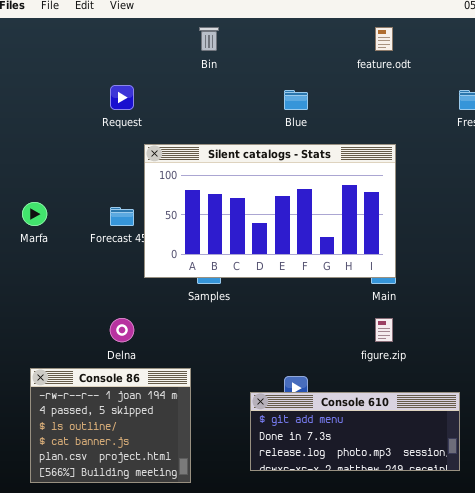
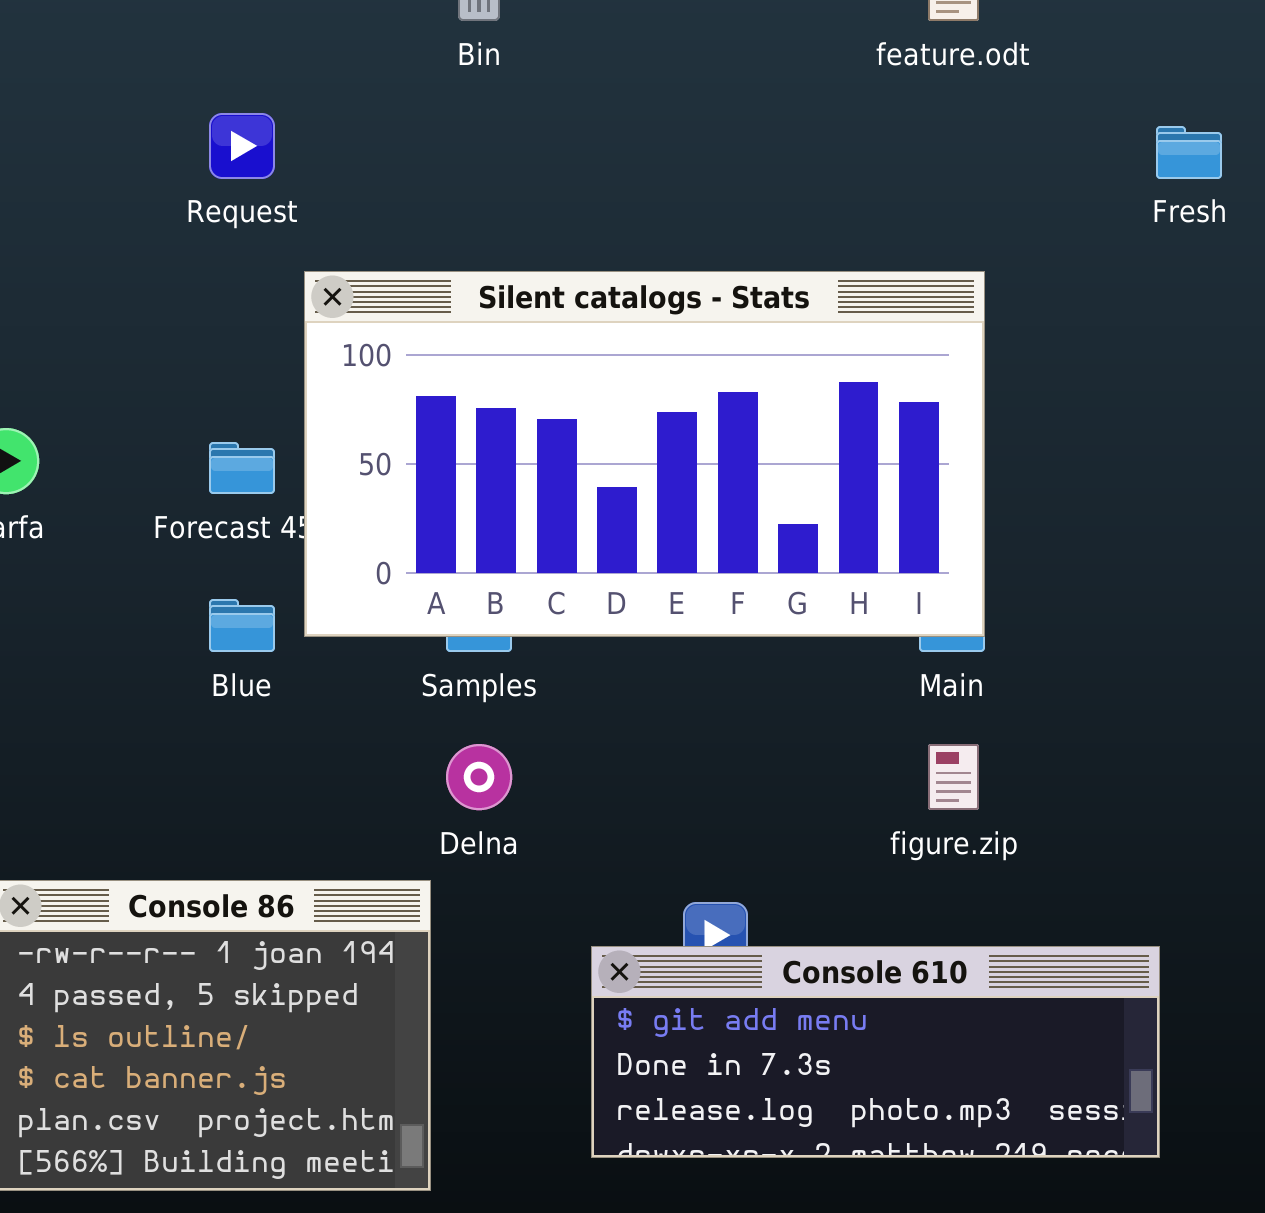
Blue: [284,90,308,110] -> [209,599,275,652], moved
Delna: [110,318,134,342] -> [446,744,512,810], moved

